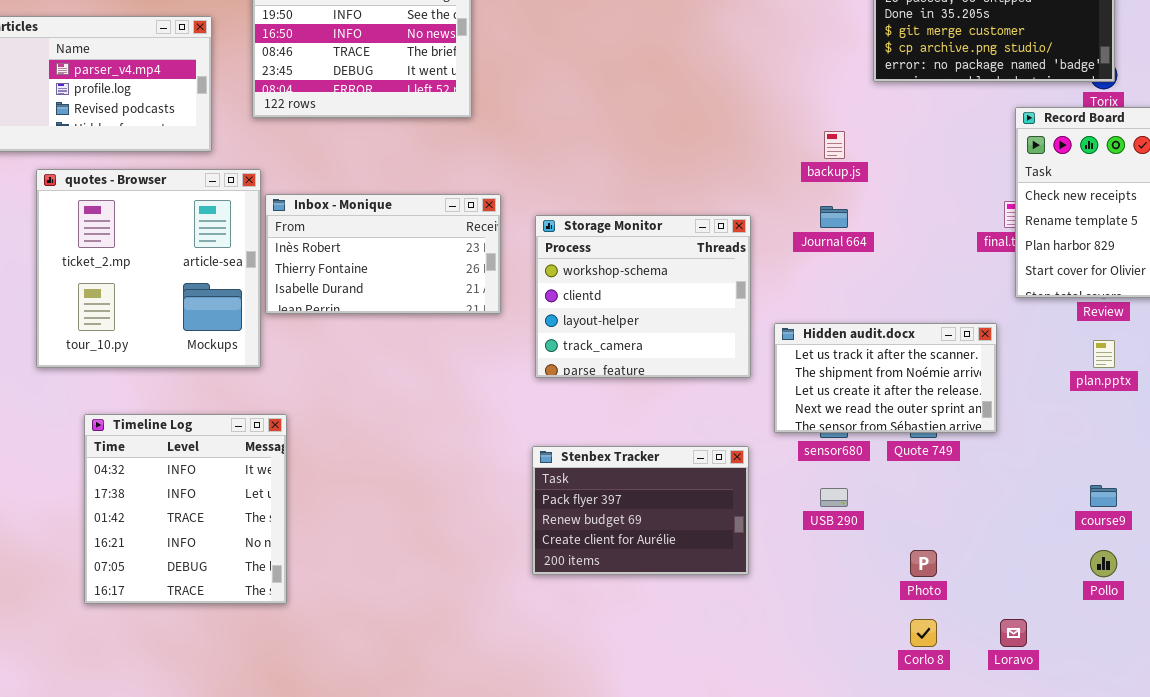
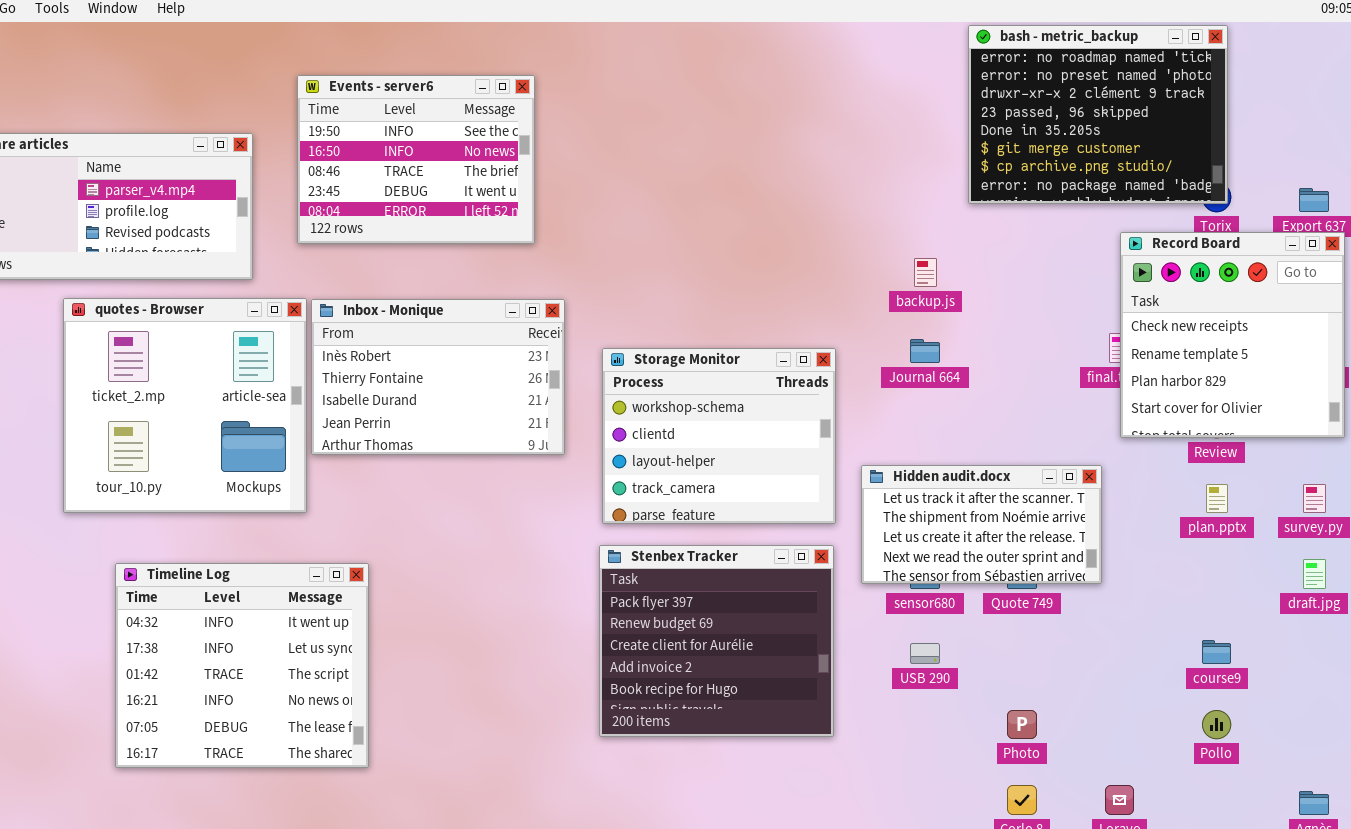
Inbox - Monique: [265,194,501,314] -> [311,299,565,455], resized
Timeline Log: [84,414,287,604] -> [115,563,369,768], resized
Stenbex Tracker: [532,446,749,575] -> [599,545,834,737], resized

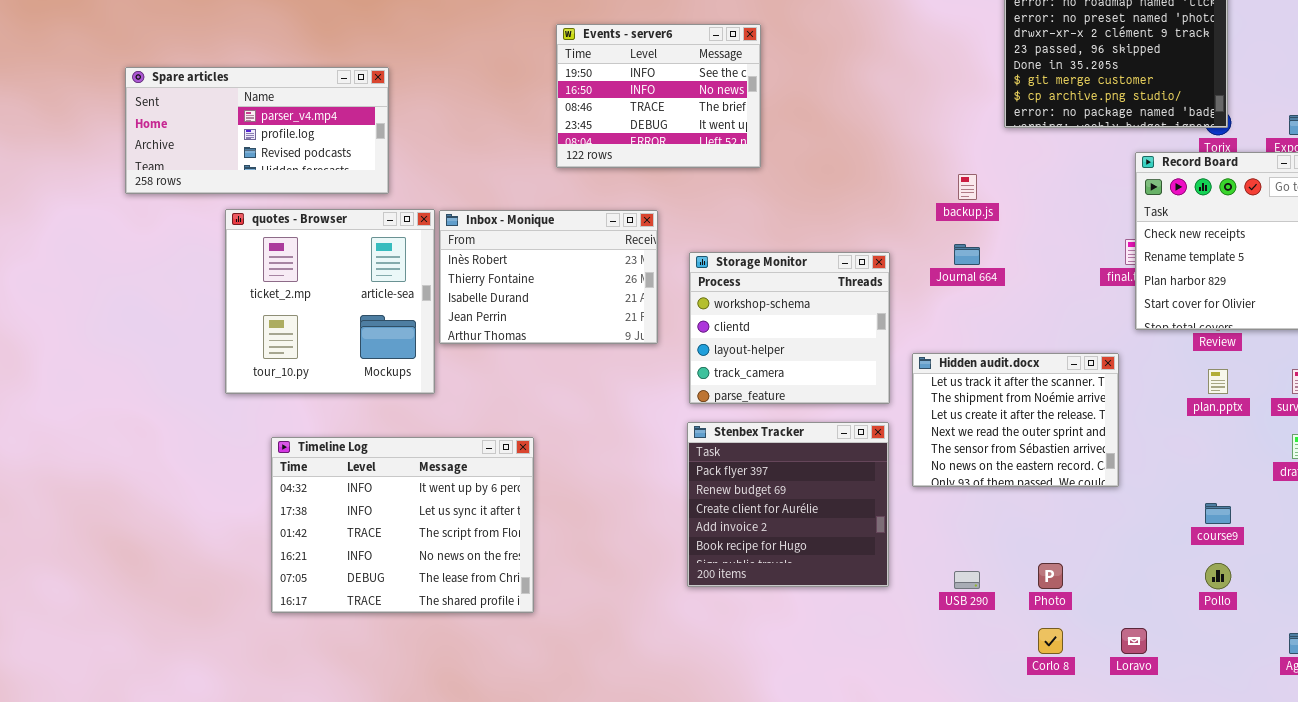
Events - server6: [297,75,535,244] -> [556,24,761,168], moved
Hidden audit.docx: [861,465,1102,584] -> [912,353,1119,487], resized
Timeline Log: [115,563,369,768] -> [271,437,534,613], resized
USB 290: [910,643,940,664] -> [954,571,980,589], moved

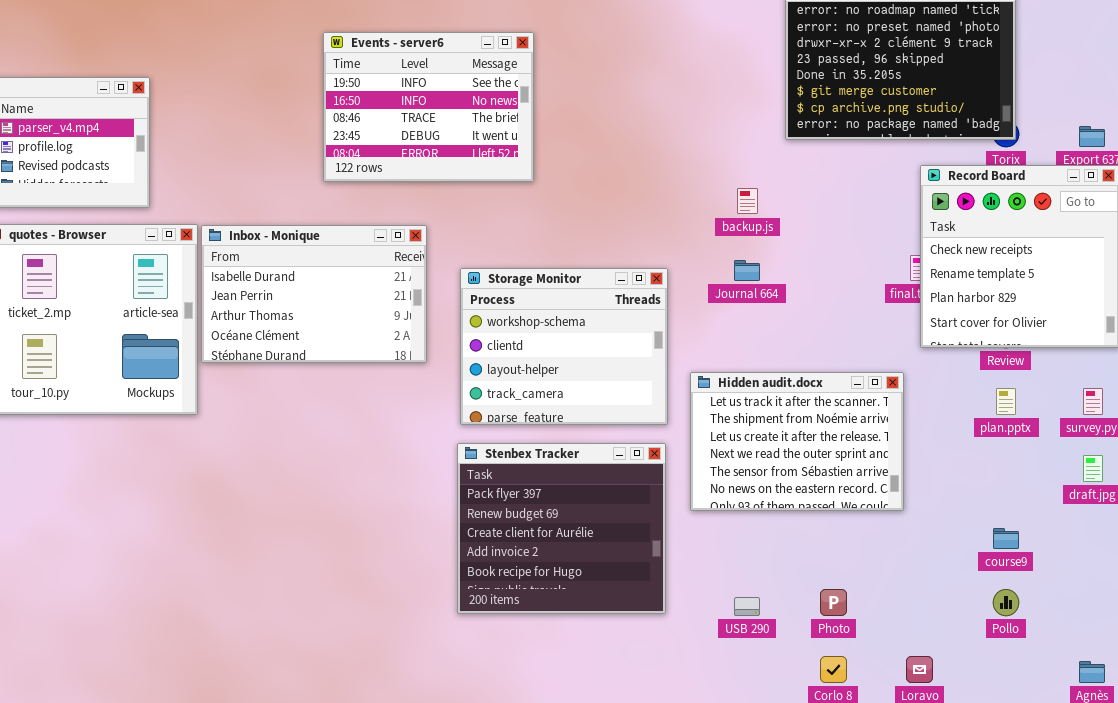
Inbox - Monique: [439,210,658,344] -> [201,225,427,363], scrolled down 2 rows
Timeline Log: [271,437,534,613] -> none, closed

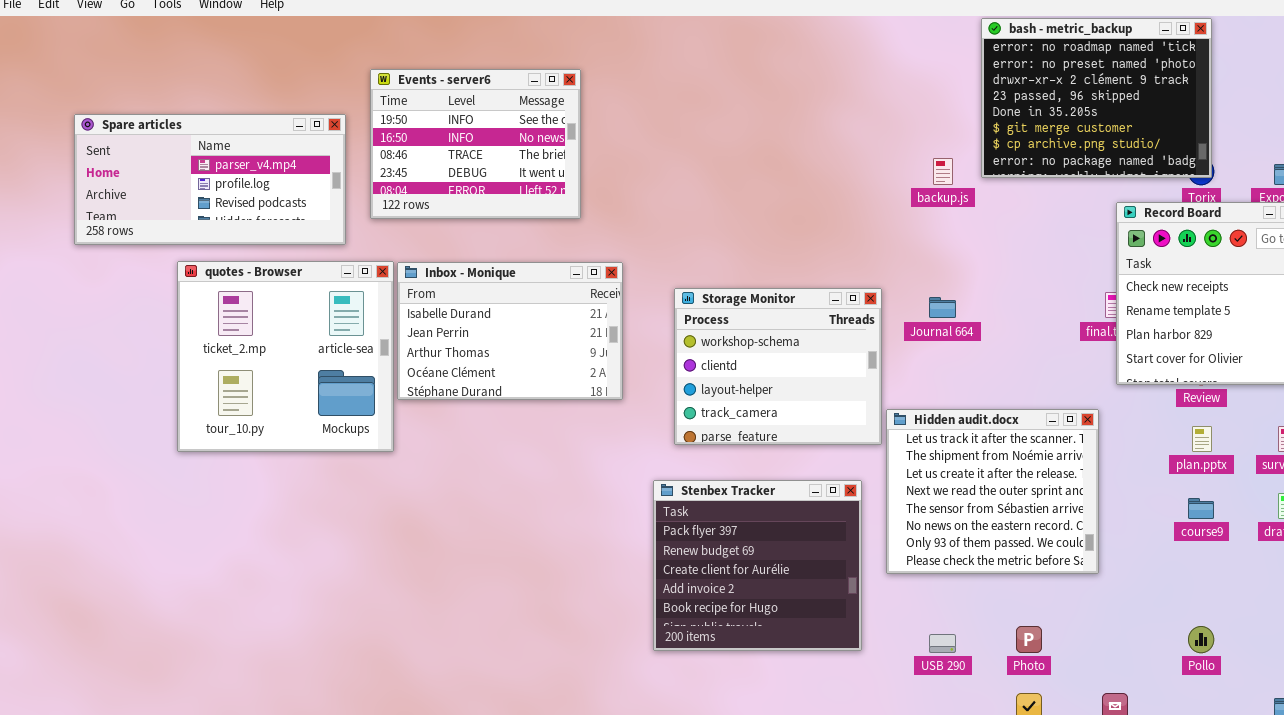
Events - server6: [323,32,534,182] -> [370,69,581,219], moved
backup.js: [737,188,758,214] -> [933,158,953,185], moved
Storage Monitor: [460,268,668,425] -> [674,288,882,445], moved
Hidden audit.docx: [690,372,904,511] -> [886,409,1099,574], resized
course9: [993,528,1019,549] -> [1188,498,1214,519], moved

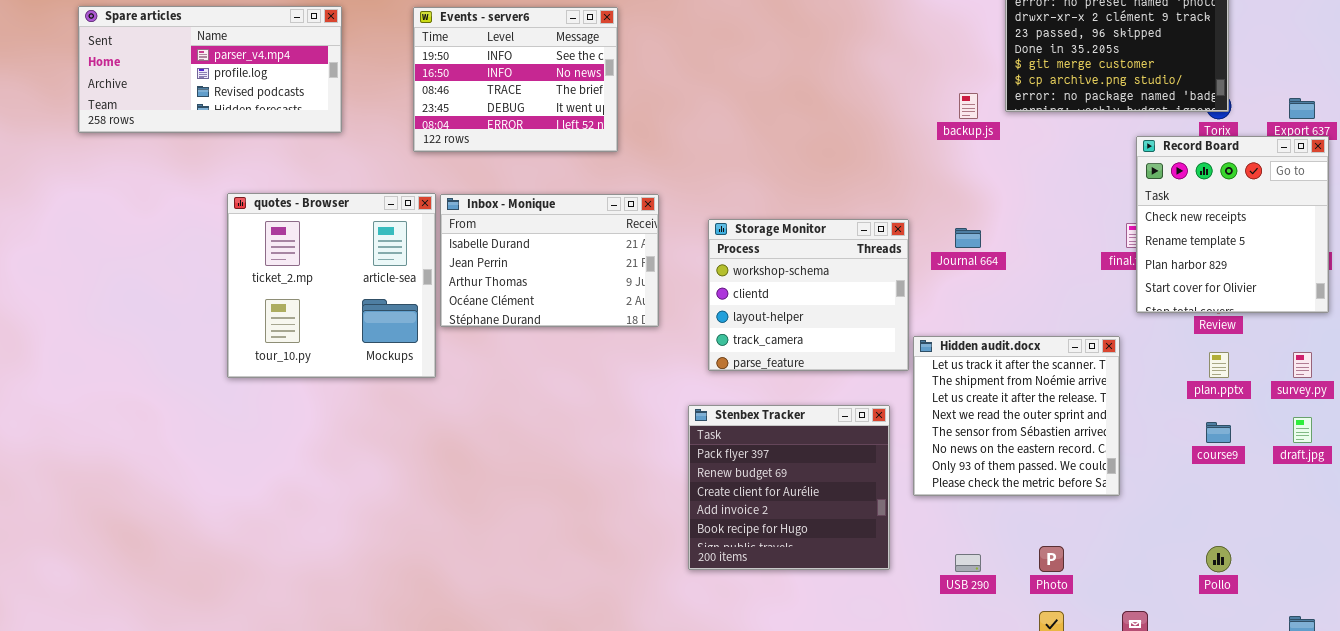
Spare articles: [74,114,346,245] -> [78,6,342,133], moved

